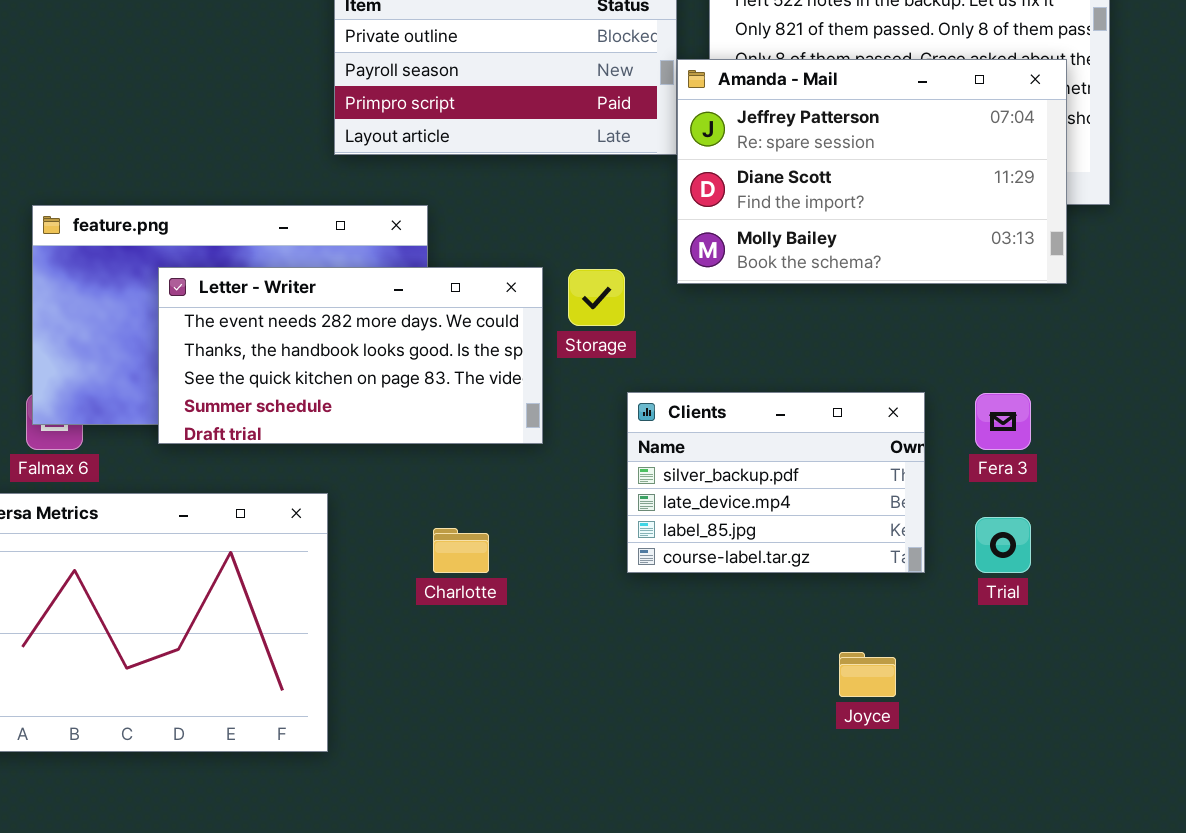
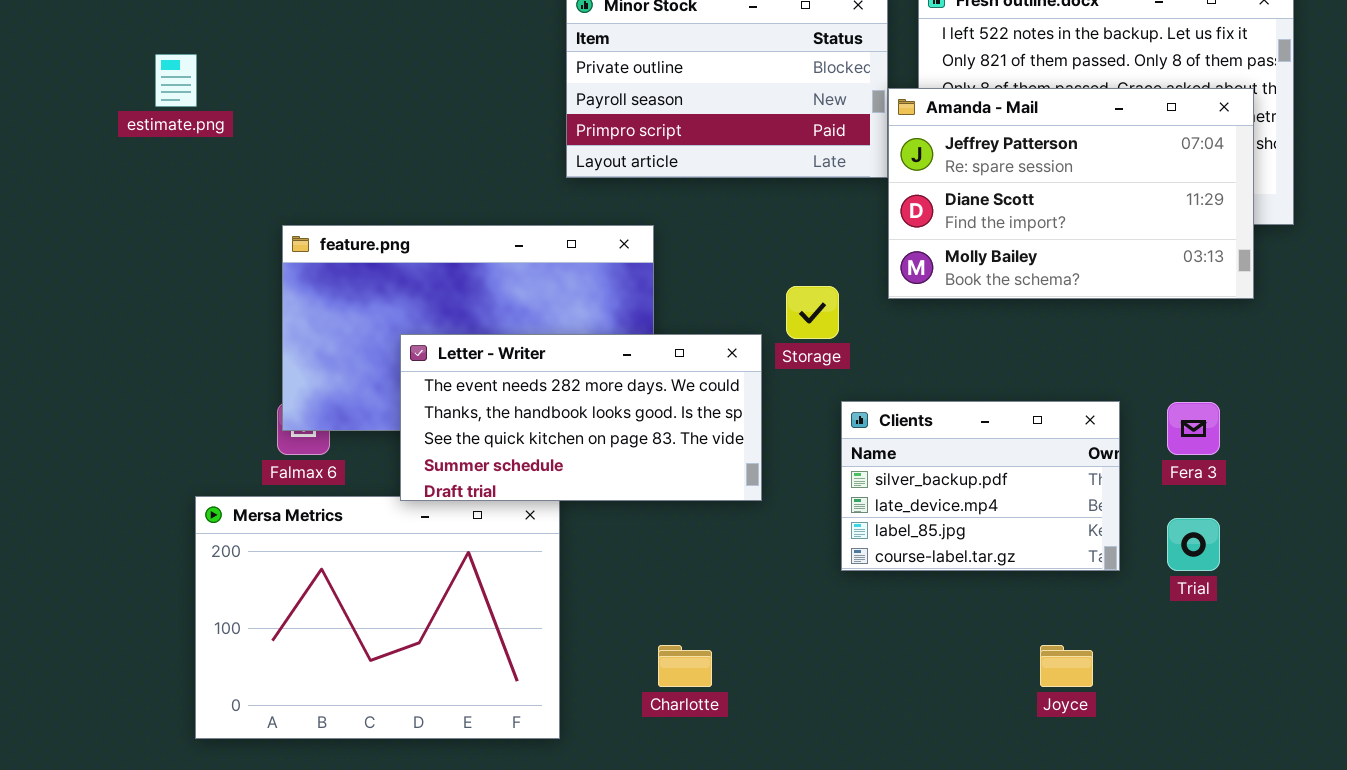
Letter - Writer: [158,267,543,444] -> [400,334,762,501], moved
Charlotte: [433,528,489,573] -> [658,645,712,687], moved

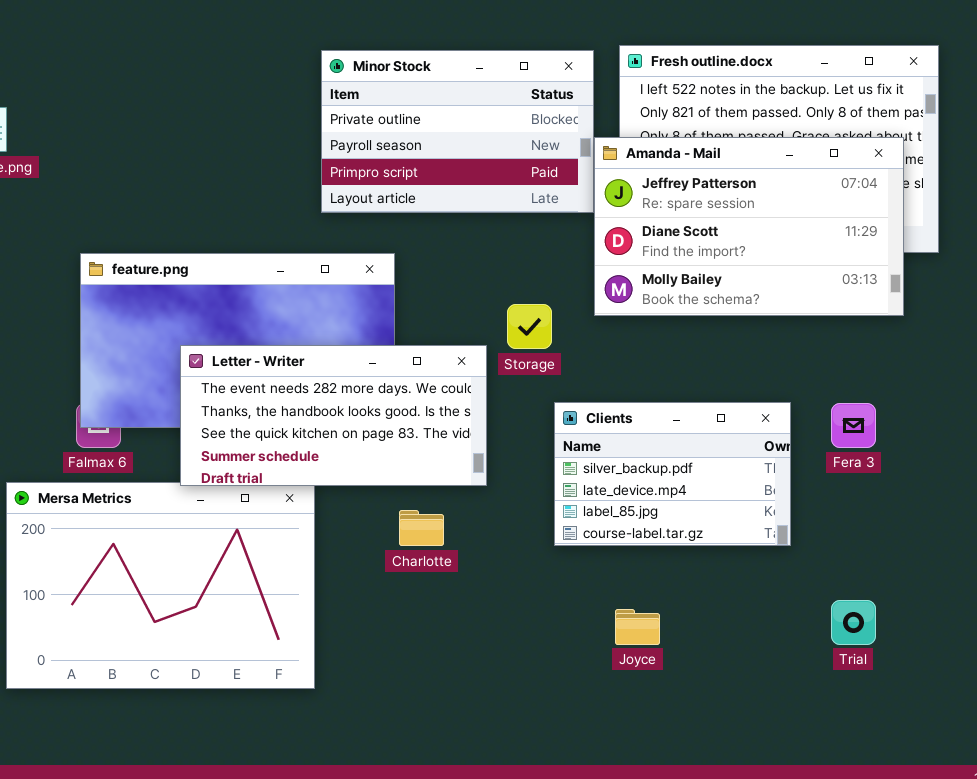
Trial: [1167,518,1220,571] -> [831,600,876,645], moved
Charlotte: [658,645,712,687] -> [399,510,444,546], moved
Joyce: [1040,645,1093,687] -> [615,609,660,645], moved

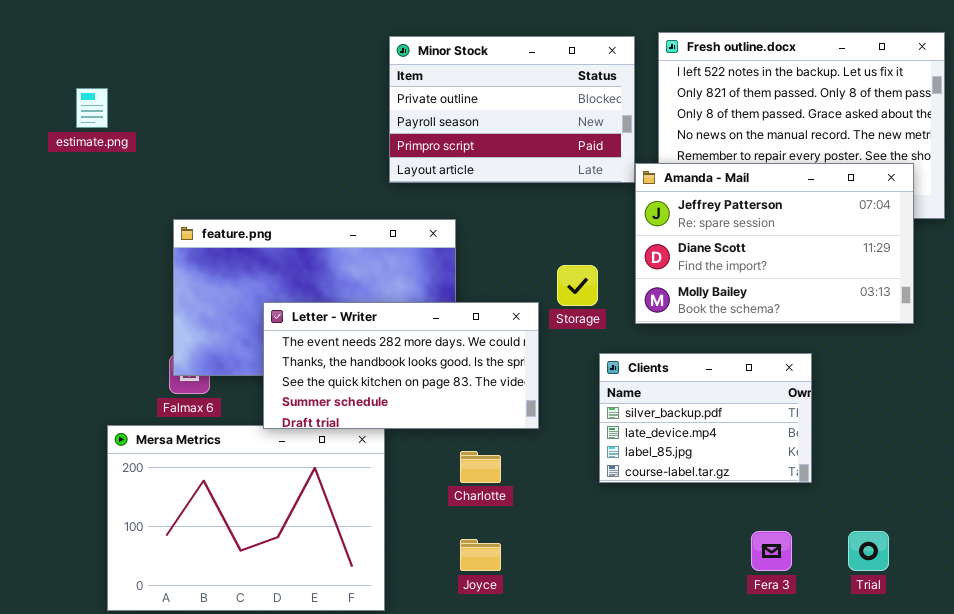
Amanda - Mail: [594,137,904,316] -> [635,163,914,324], moved
Fera 3: [831,403,876,448] -> [751,531,792,571], moved
Joyce: [615,609,660,645] -> [460,539,501,571], moved

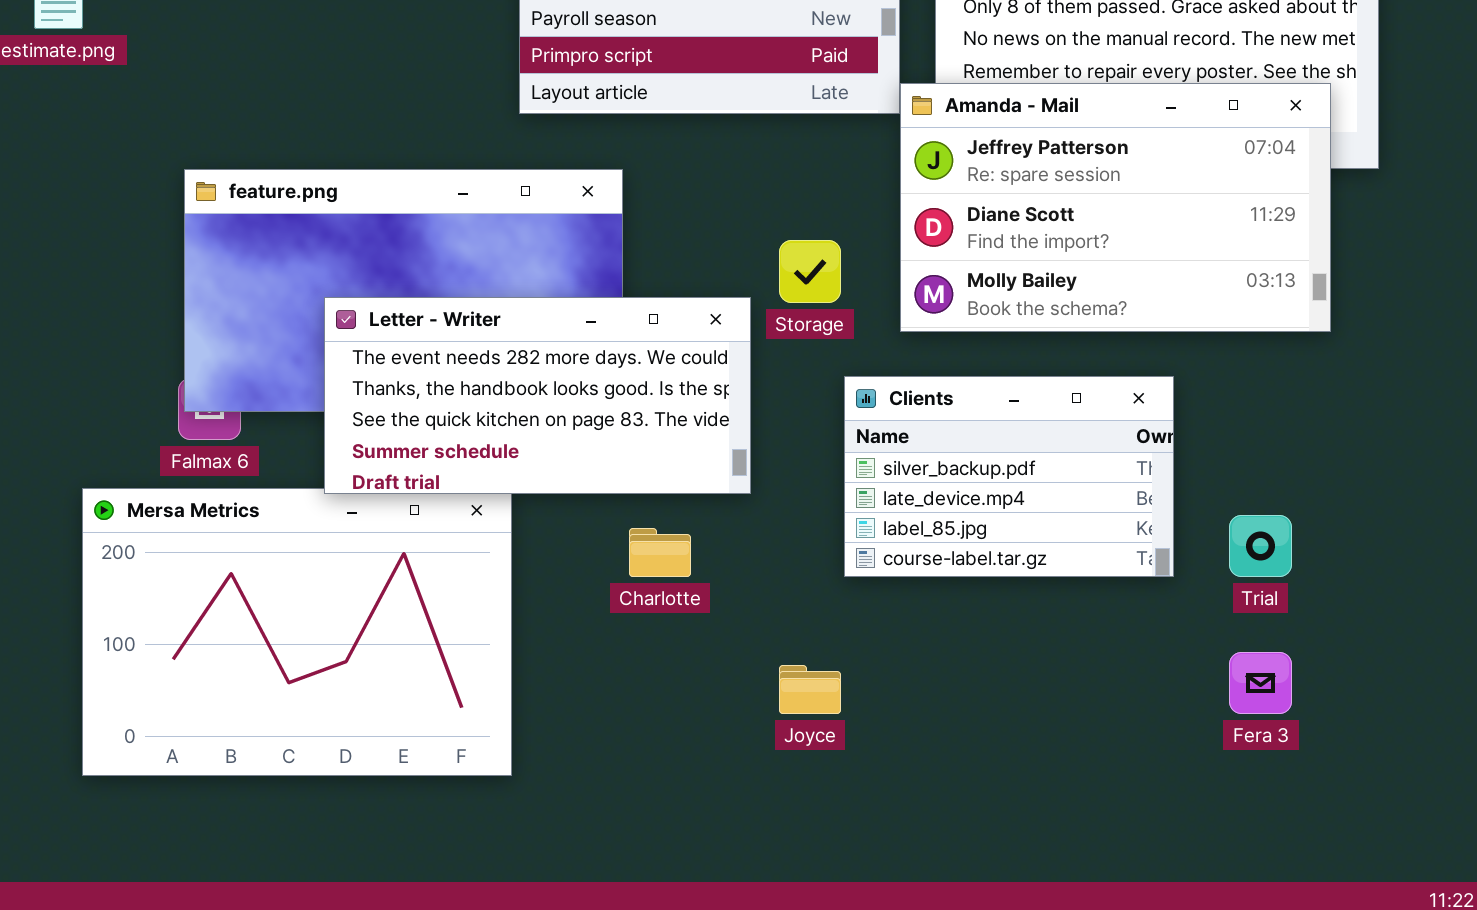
Fera 3: [751,531,792,571] -> [1229,652,1292,714], moved
Trial: [848,531,889,571] -> [1229,515,1292,577], moved
Joyce: [460,539,501,571] -> [779,665,841,714], moved

